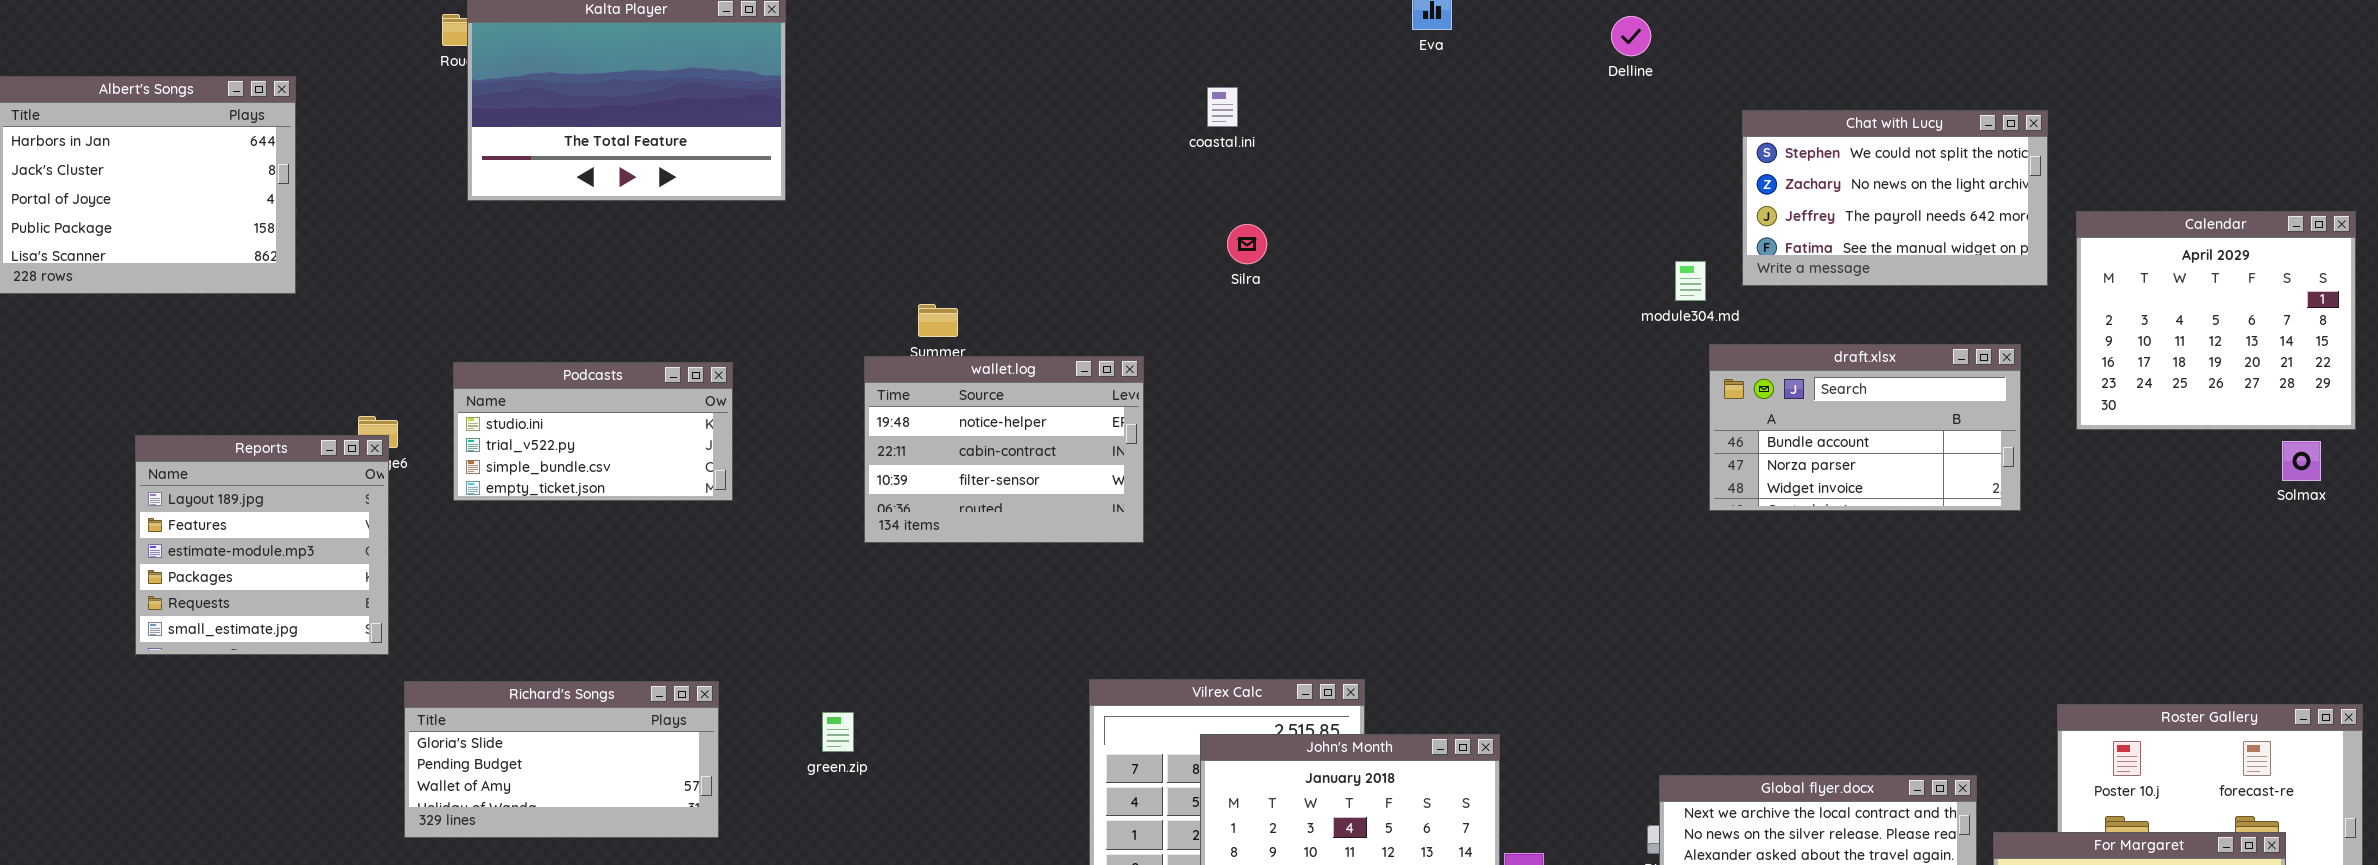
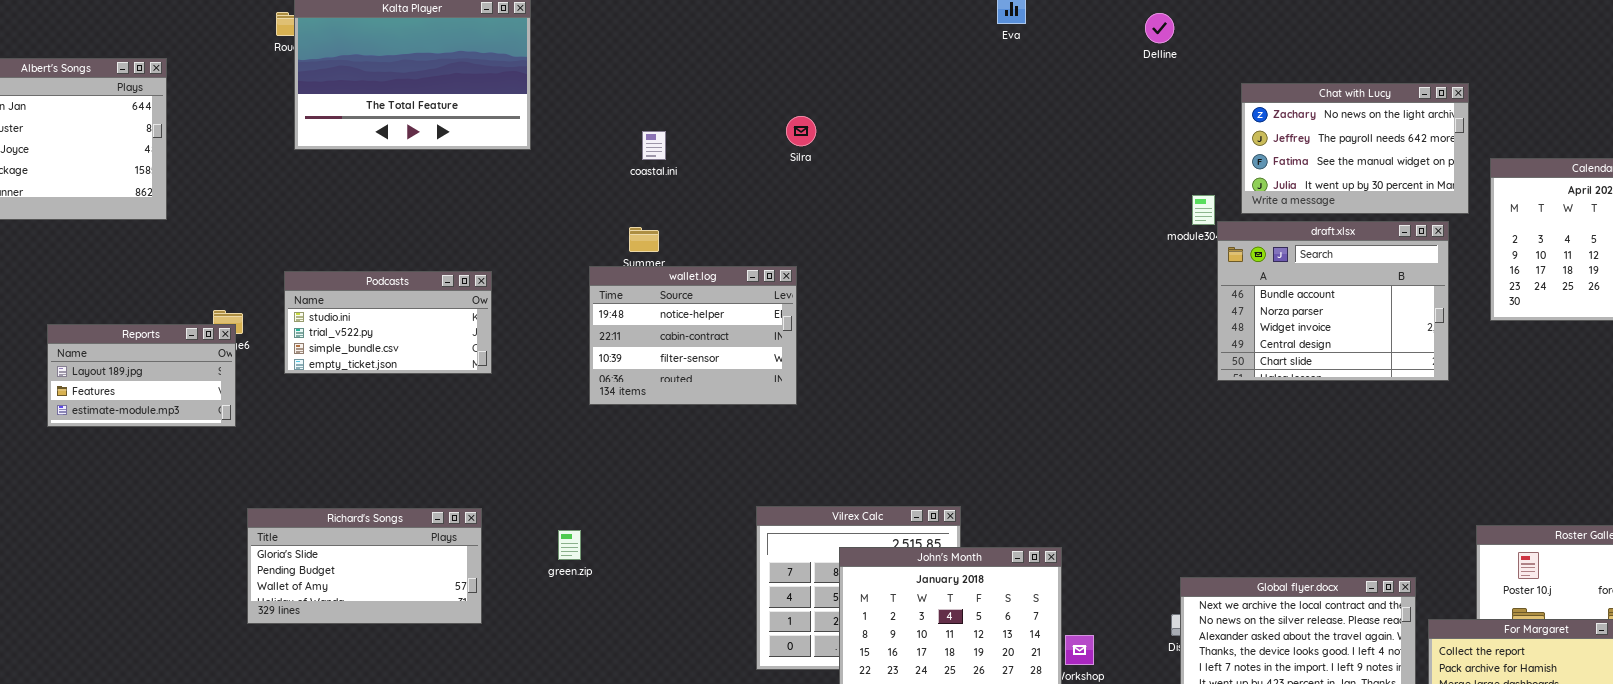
coastal.ini: [1207,87,1238,127] -> [642,131,666,160], moved
Chat with Lucy: [1742,110,2048,286] -> [1241,83,1469,214], scrolled down 1 row
Silra: [1227,224,1267,264] -> [786,116,816,146], moved
draft.xlsx: [1709,344,2021,511] -> [1217,221,1449,381], resized
Reports: [135,435,389,655] -> [47,324,236,427], resized

